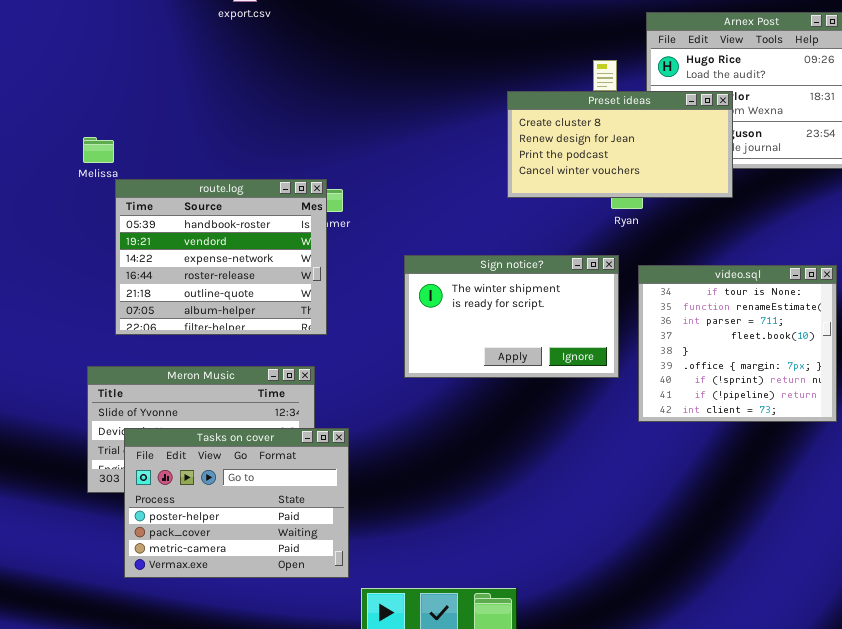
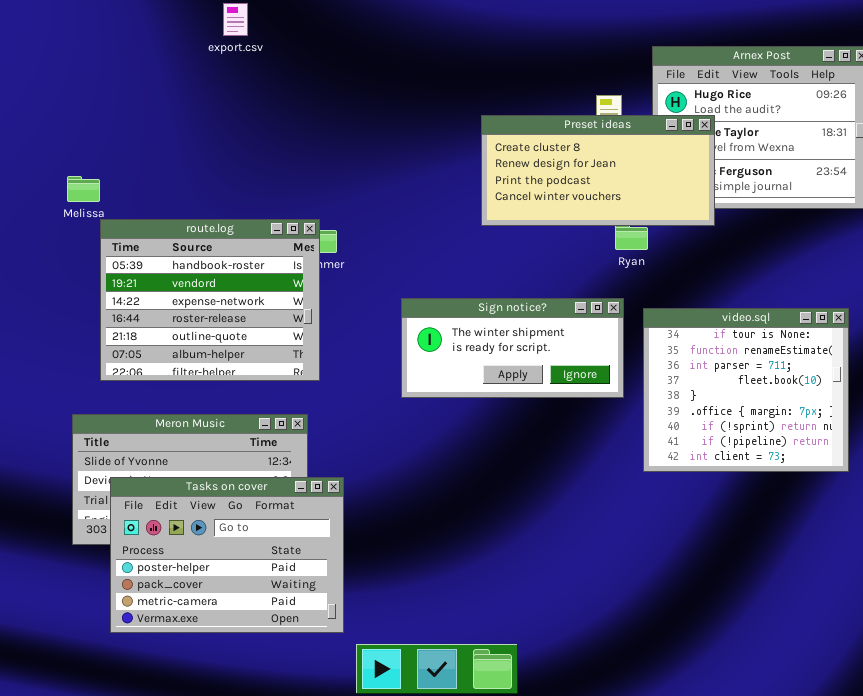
Preset ideas: [507,91,733,198] -> [481,115,715,226], moved
Sign notice?: [404,255,619,378] -> [401,298,624,398], resized

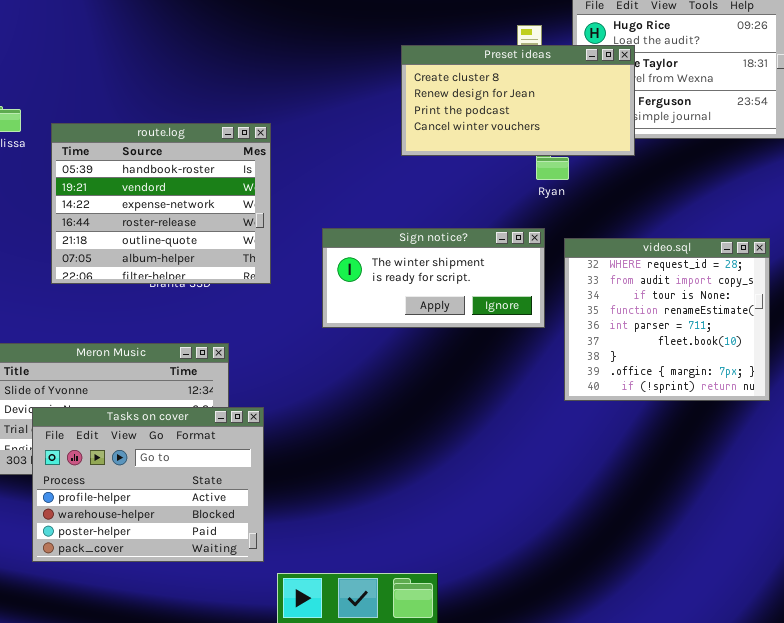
route.log: [100,219,320,381] -> [51,123,271,284], moved
video.sql: [643,308,849,472] -> [564,238,770,401], scrolled up 2 rows
Tasks on cover: [110,477,344,633] -> [32,407,264,562], scrolled up 2 rows

